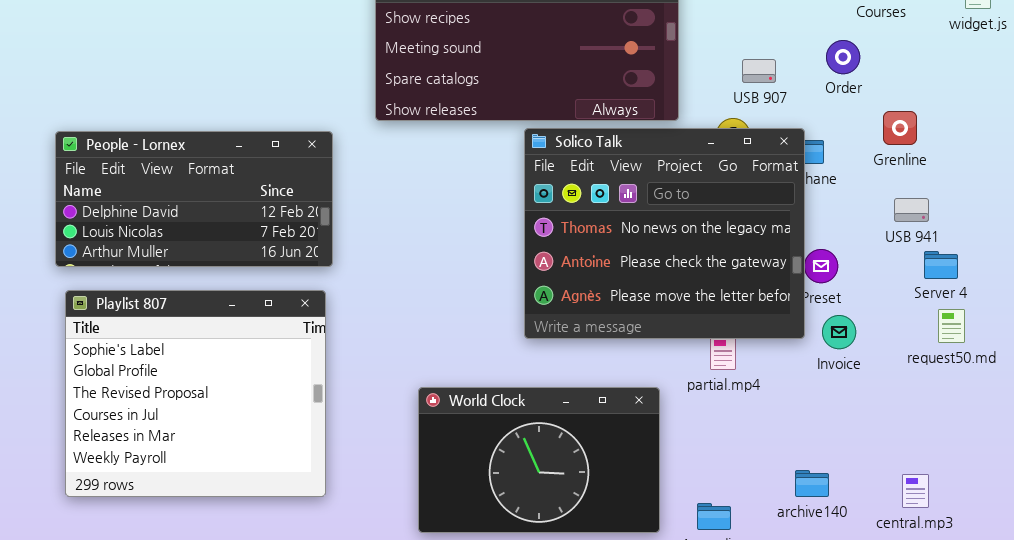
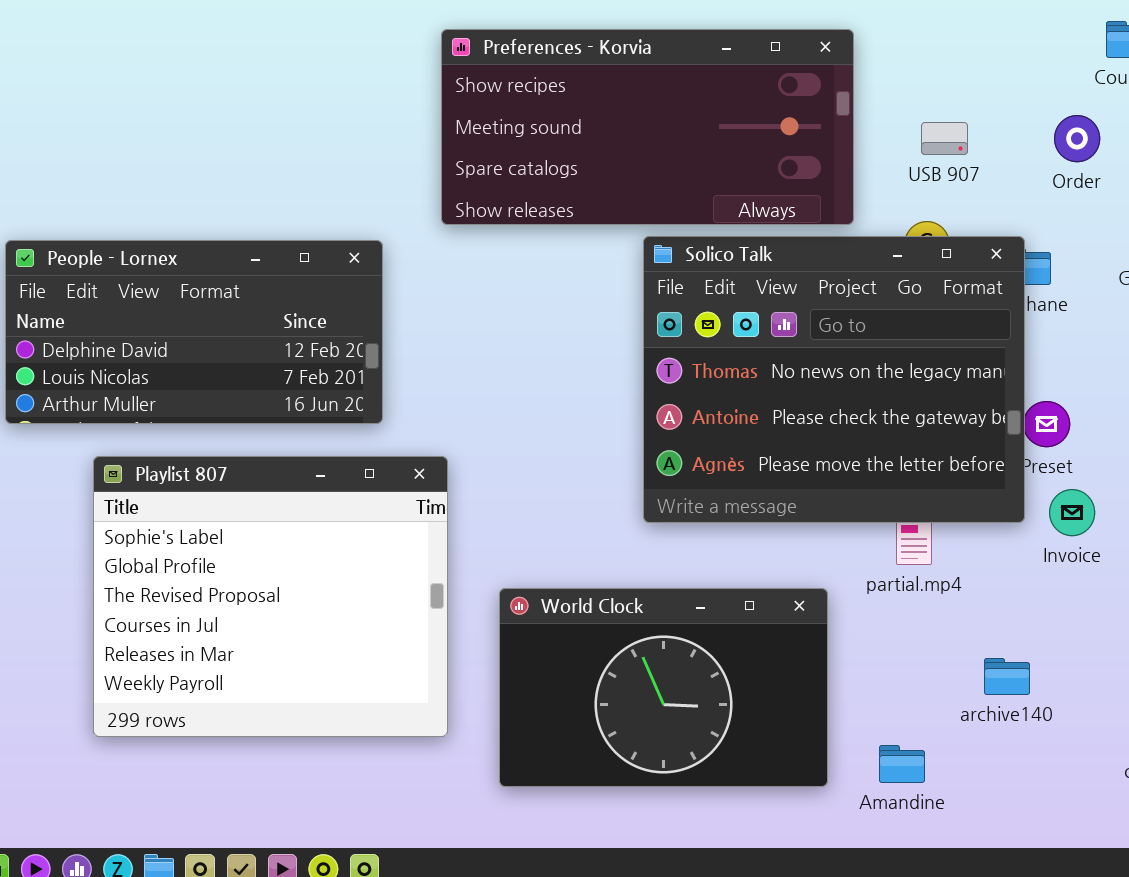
USB 907: [742,59,776,83] -> [921,122,968,155], moved
Playlist 807: [65,290,326,497] -> [93,456,448,737], moved
archive140: [795,470,829,497] -> [984,658,1030,695], moved

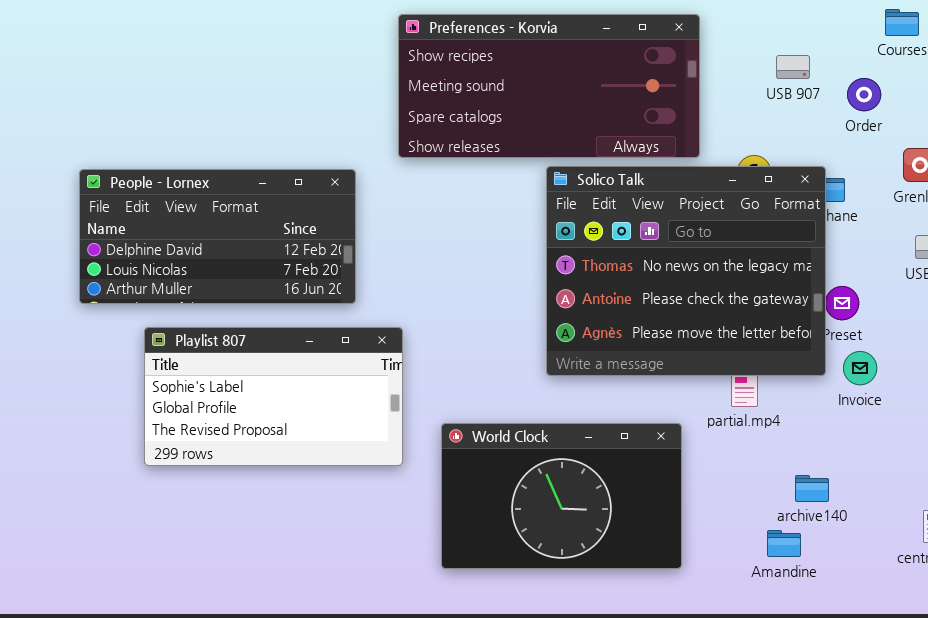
USB 907: [921,122,968,155] -> [776,55,810,79], moved
Playlist 807: [93,456,448,737] -> [144,327,403,466], resized
Amandine: [879,745,925,783] -> [767,530,801,557], moved

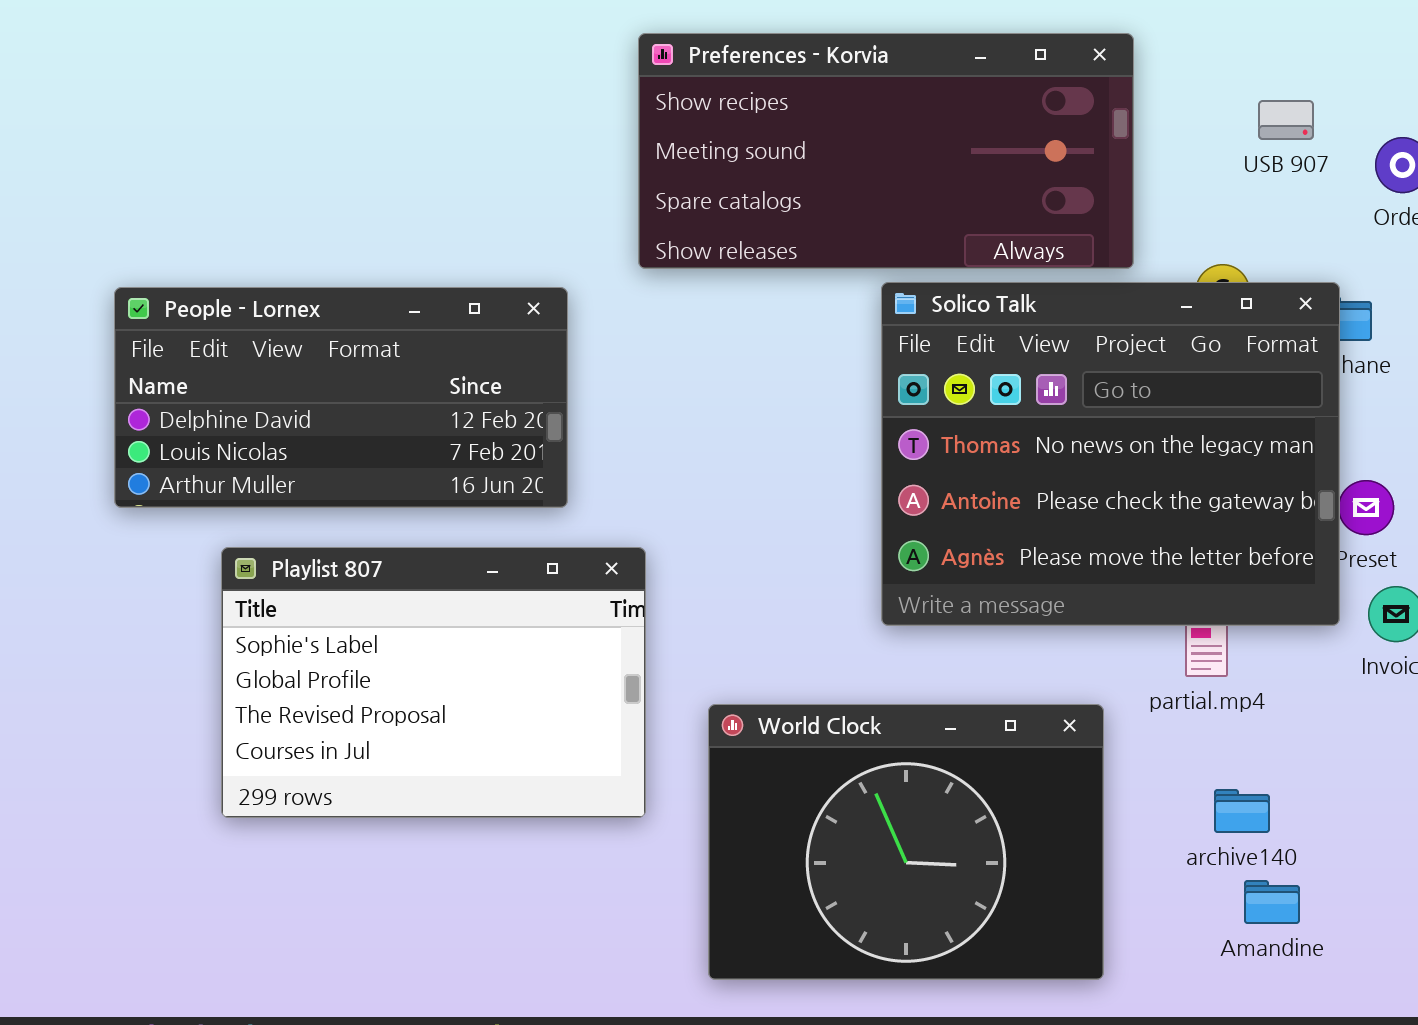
Playlist 807: [144,327,403,466] -> [221,547,646,818], resized
World Clock: [441,423,682,569] -> [708,704,1104,980], resized
archive140: [795,475,829,502] -> [1214,789,1270,833], moved

